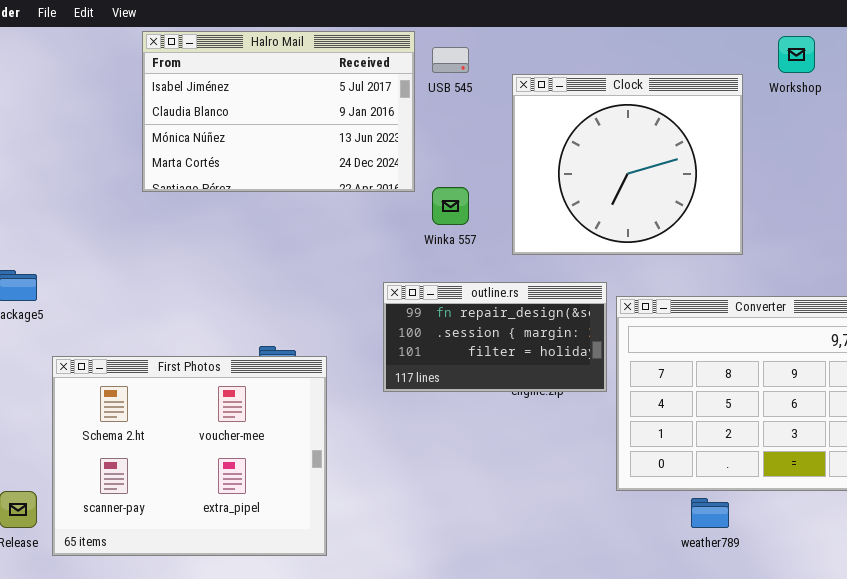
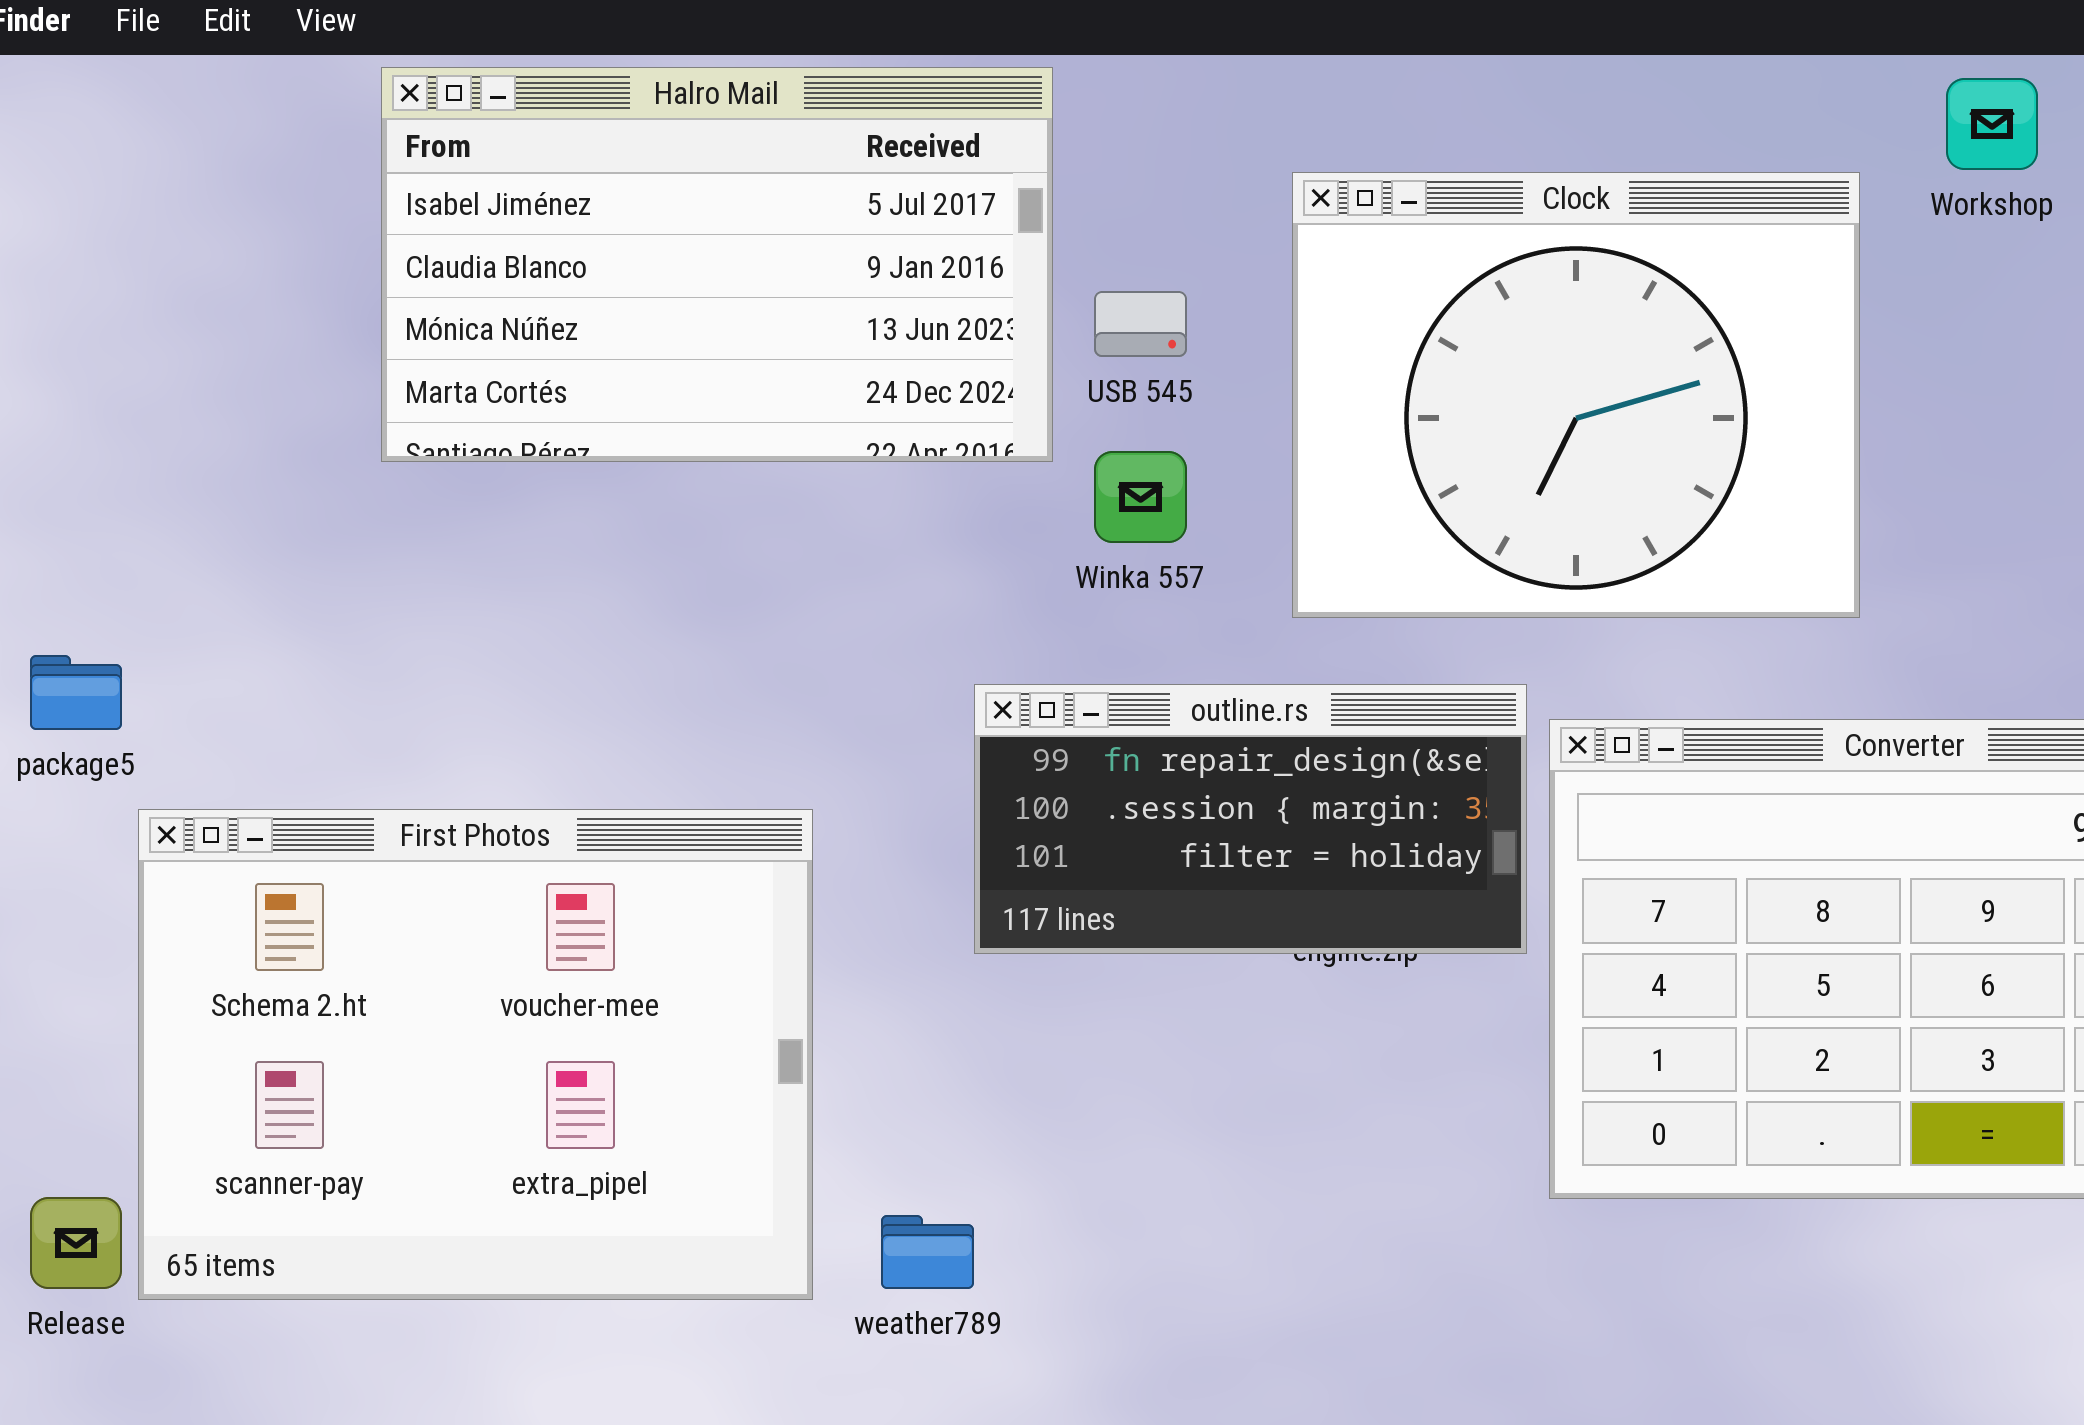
USB 545: [432,47,469,73] -> [1094,291,1187,357], moved
First Photos: [52,356,327,556] -> [138,809,813,1300], moved
weather789: [691,498,729,528] -> [881,1215,974,1289], moved

